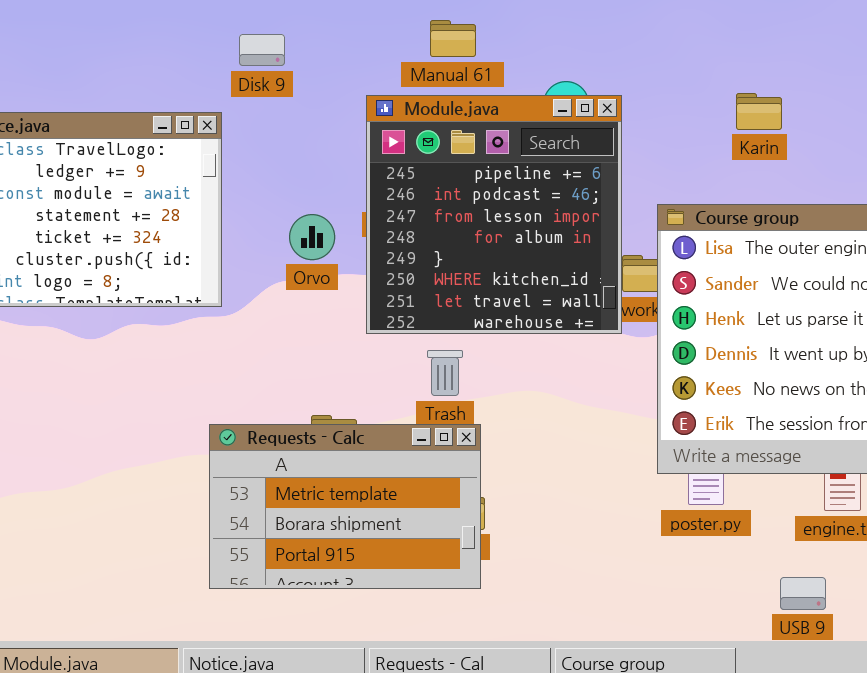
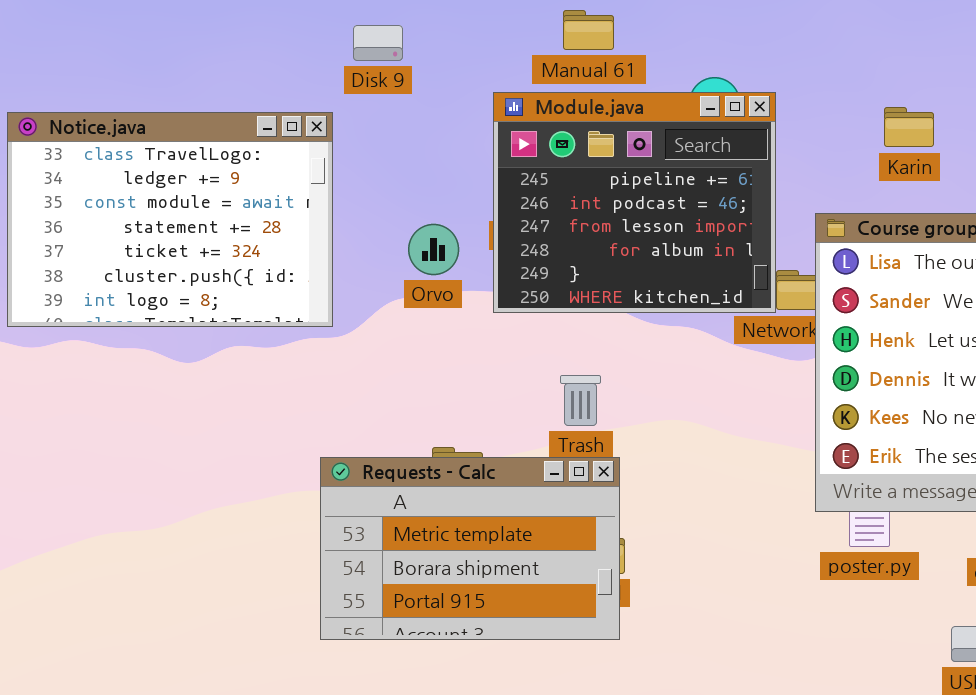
Karin: [736,93,782,130] -> [884,107,934,147], moved
Module.java: [366,95,622,334] -> [493,92,776,313], resized

